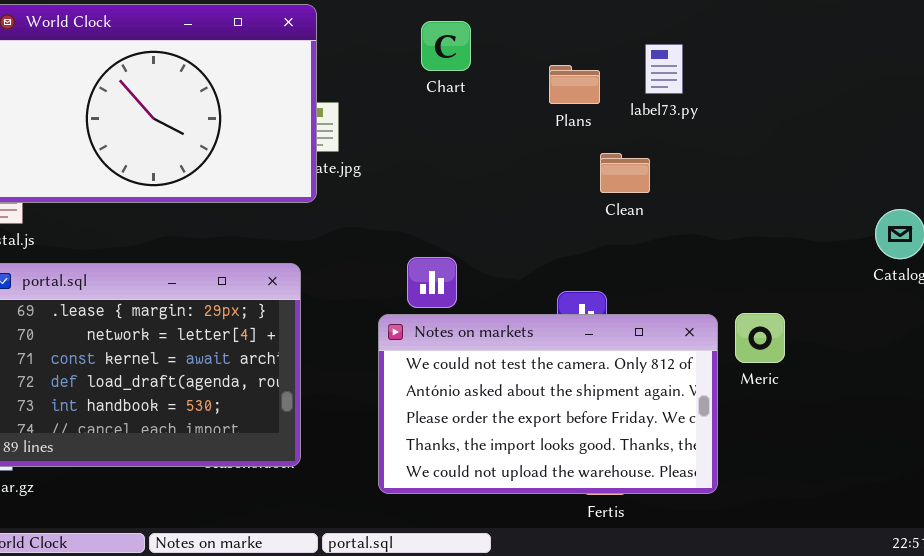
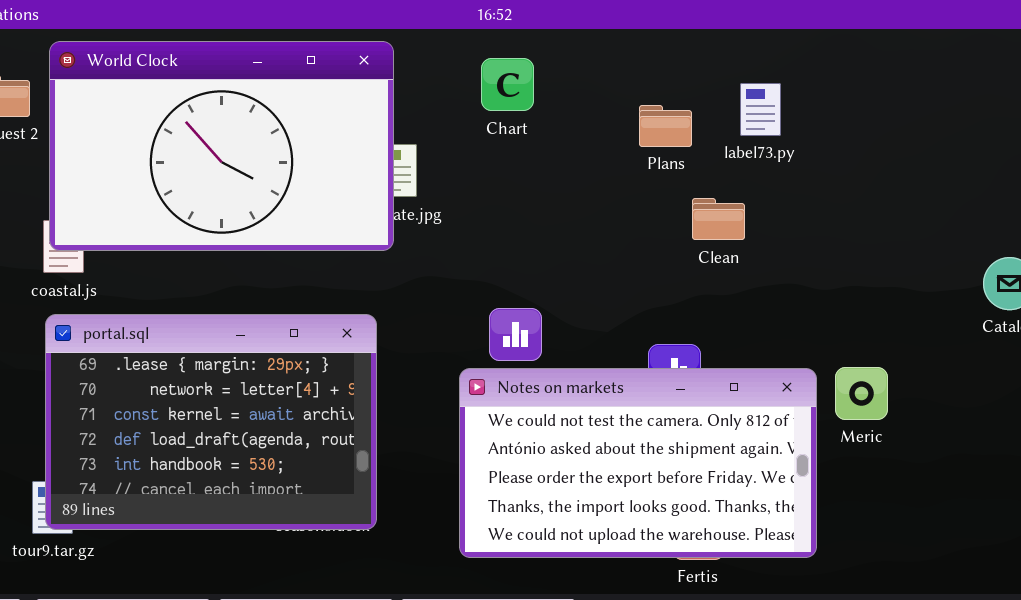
Chart: [421,21,471,71] -> [481,58,534,111], moved

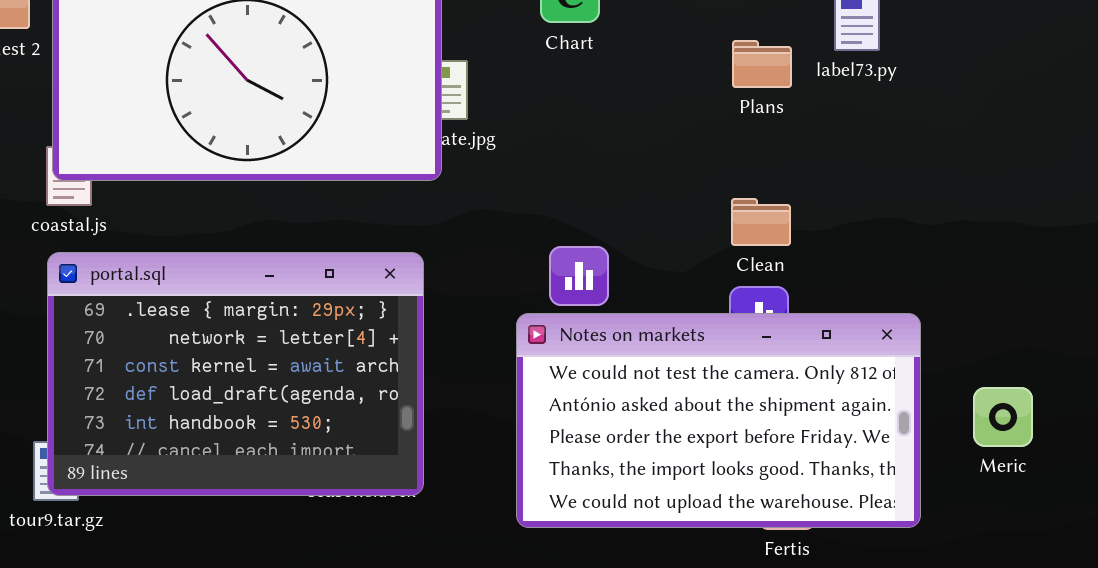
Plans: [639,105,692,147] -> [732,40,792,88], moved
Clean: [692,198,745,240] -> [731,198,791,246], moved
Meric: [835,367,888,420] -> [973,387,1033,447], moved

